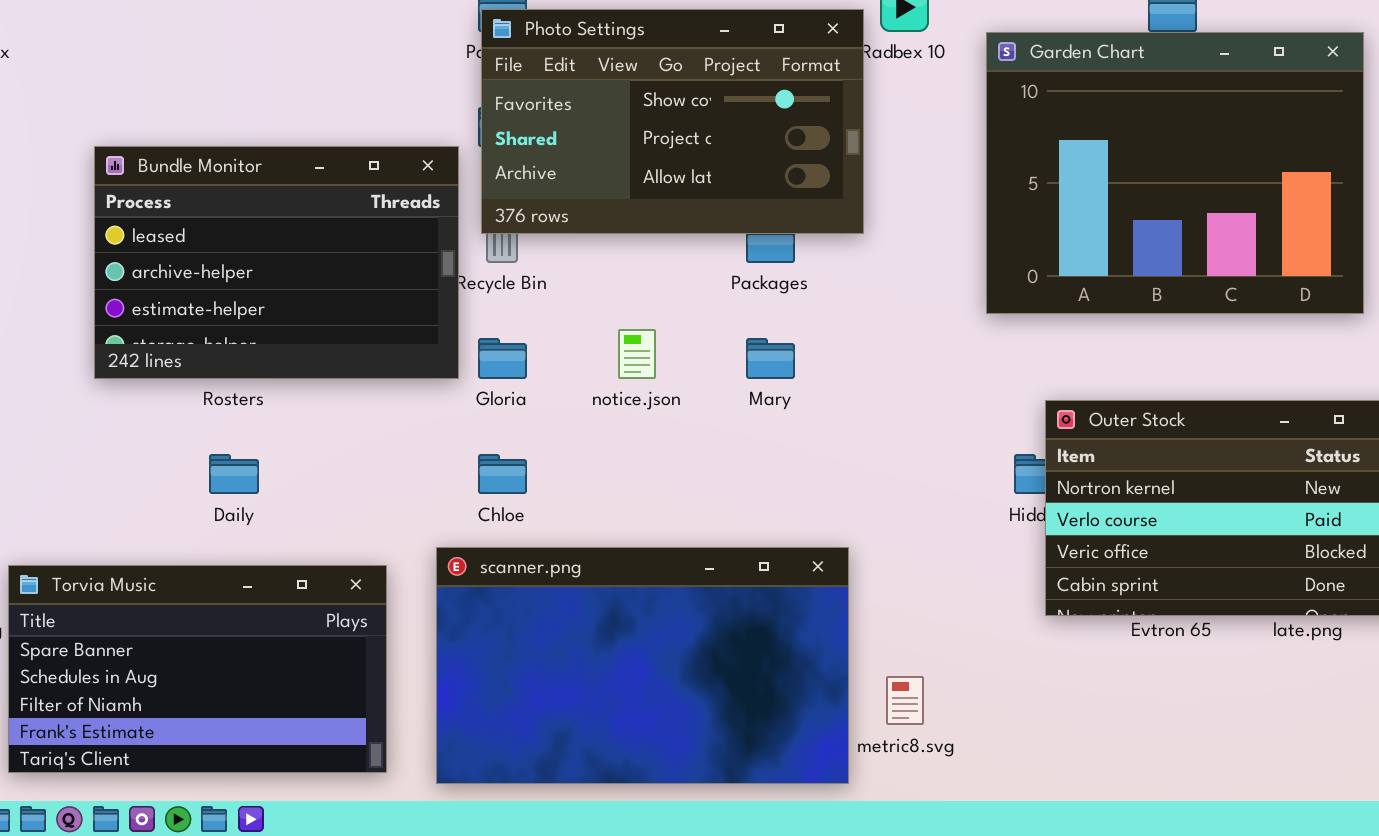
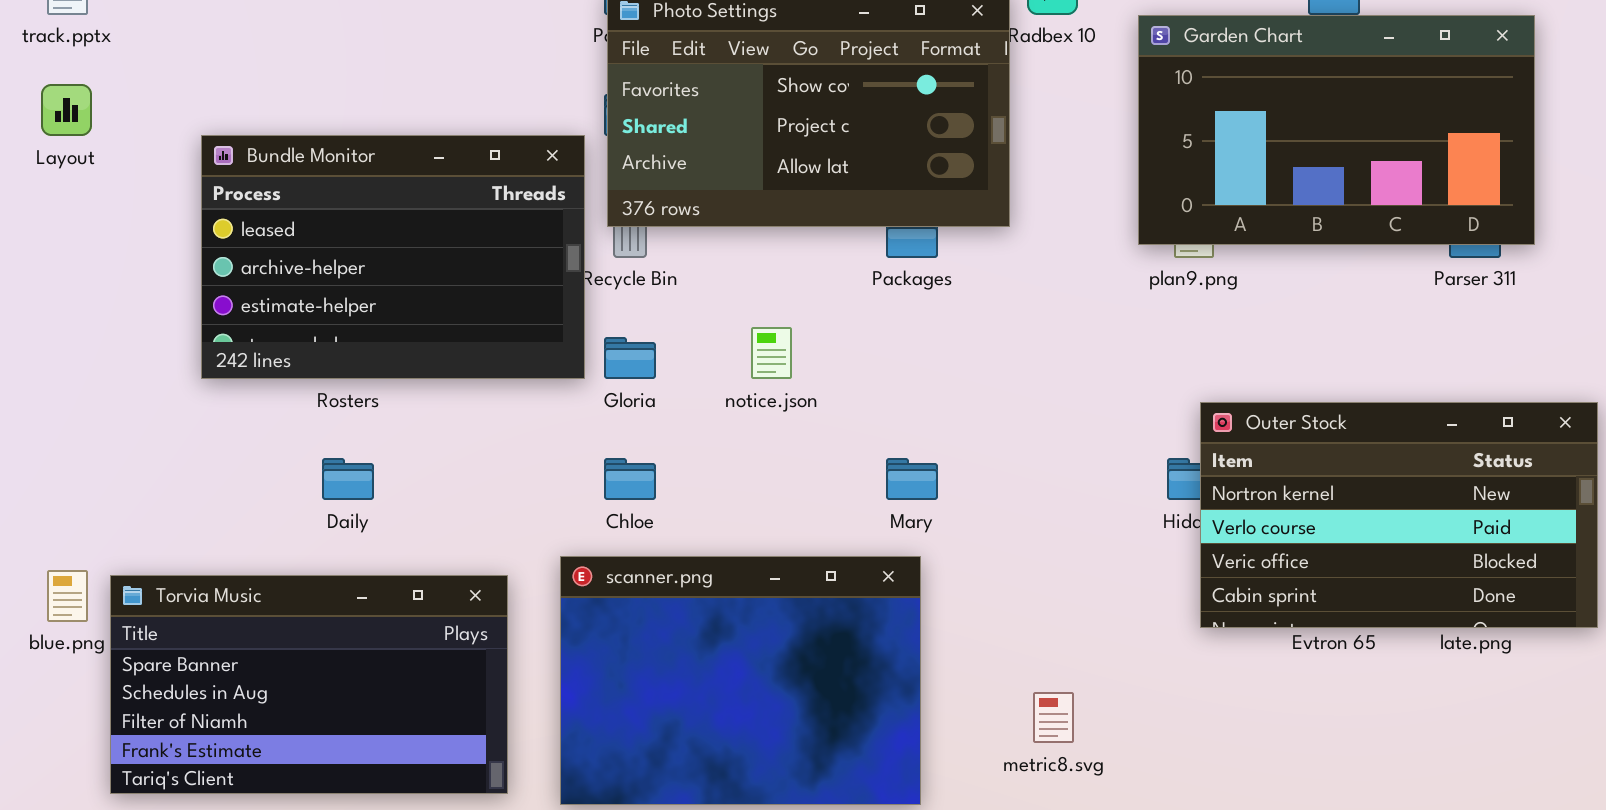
Garden Chart: [986,32,1364,314] -> [1138,15,1535,245], resized
Mary: [746,338,795,379] -> [886,458,938,500], moved
scanner.png: [436,547,849,784] -> [560,556,921,805], resized

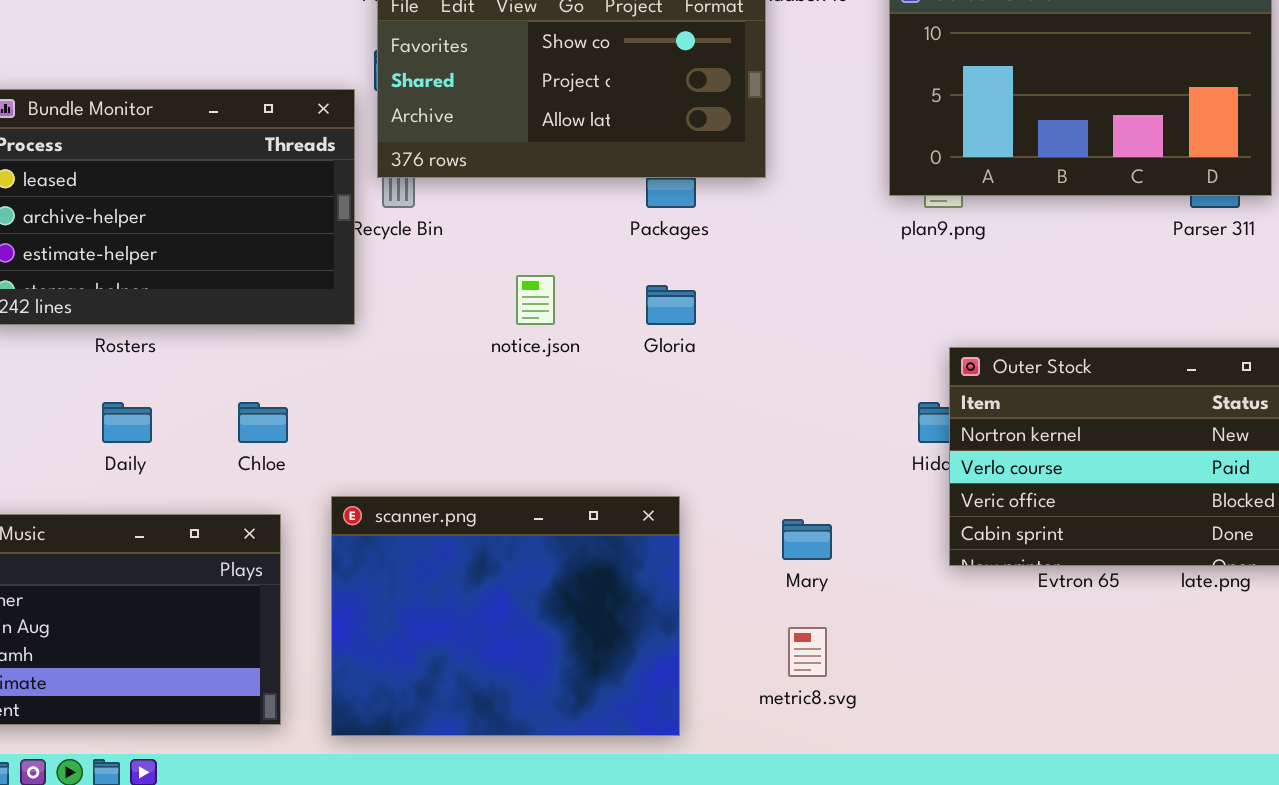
Gloria: [604,337,656,379] -> [646,285,696,325], moved
Chloe: [604,458,656,500] -> [238,402,288,443], moved
Mary: [886,458,938,500] -> [782,519,832,560], moved

